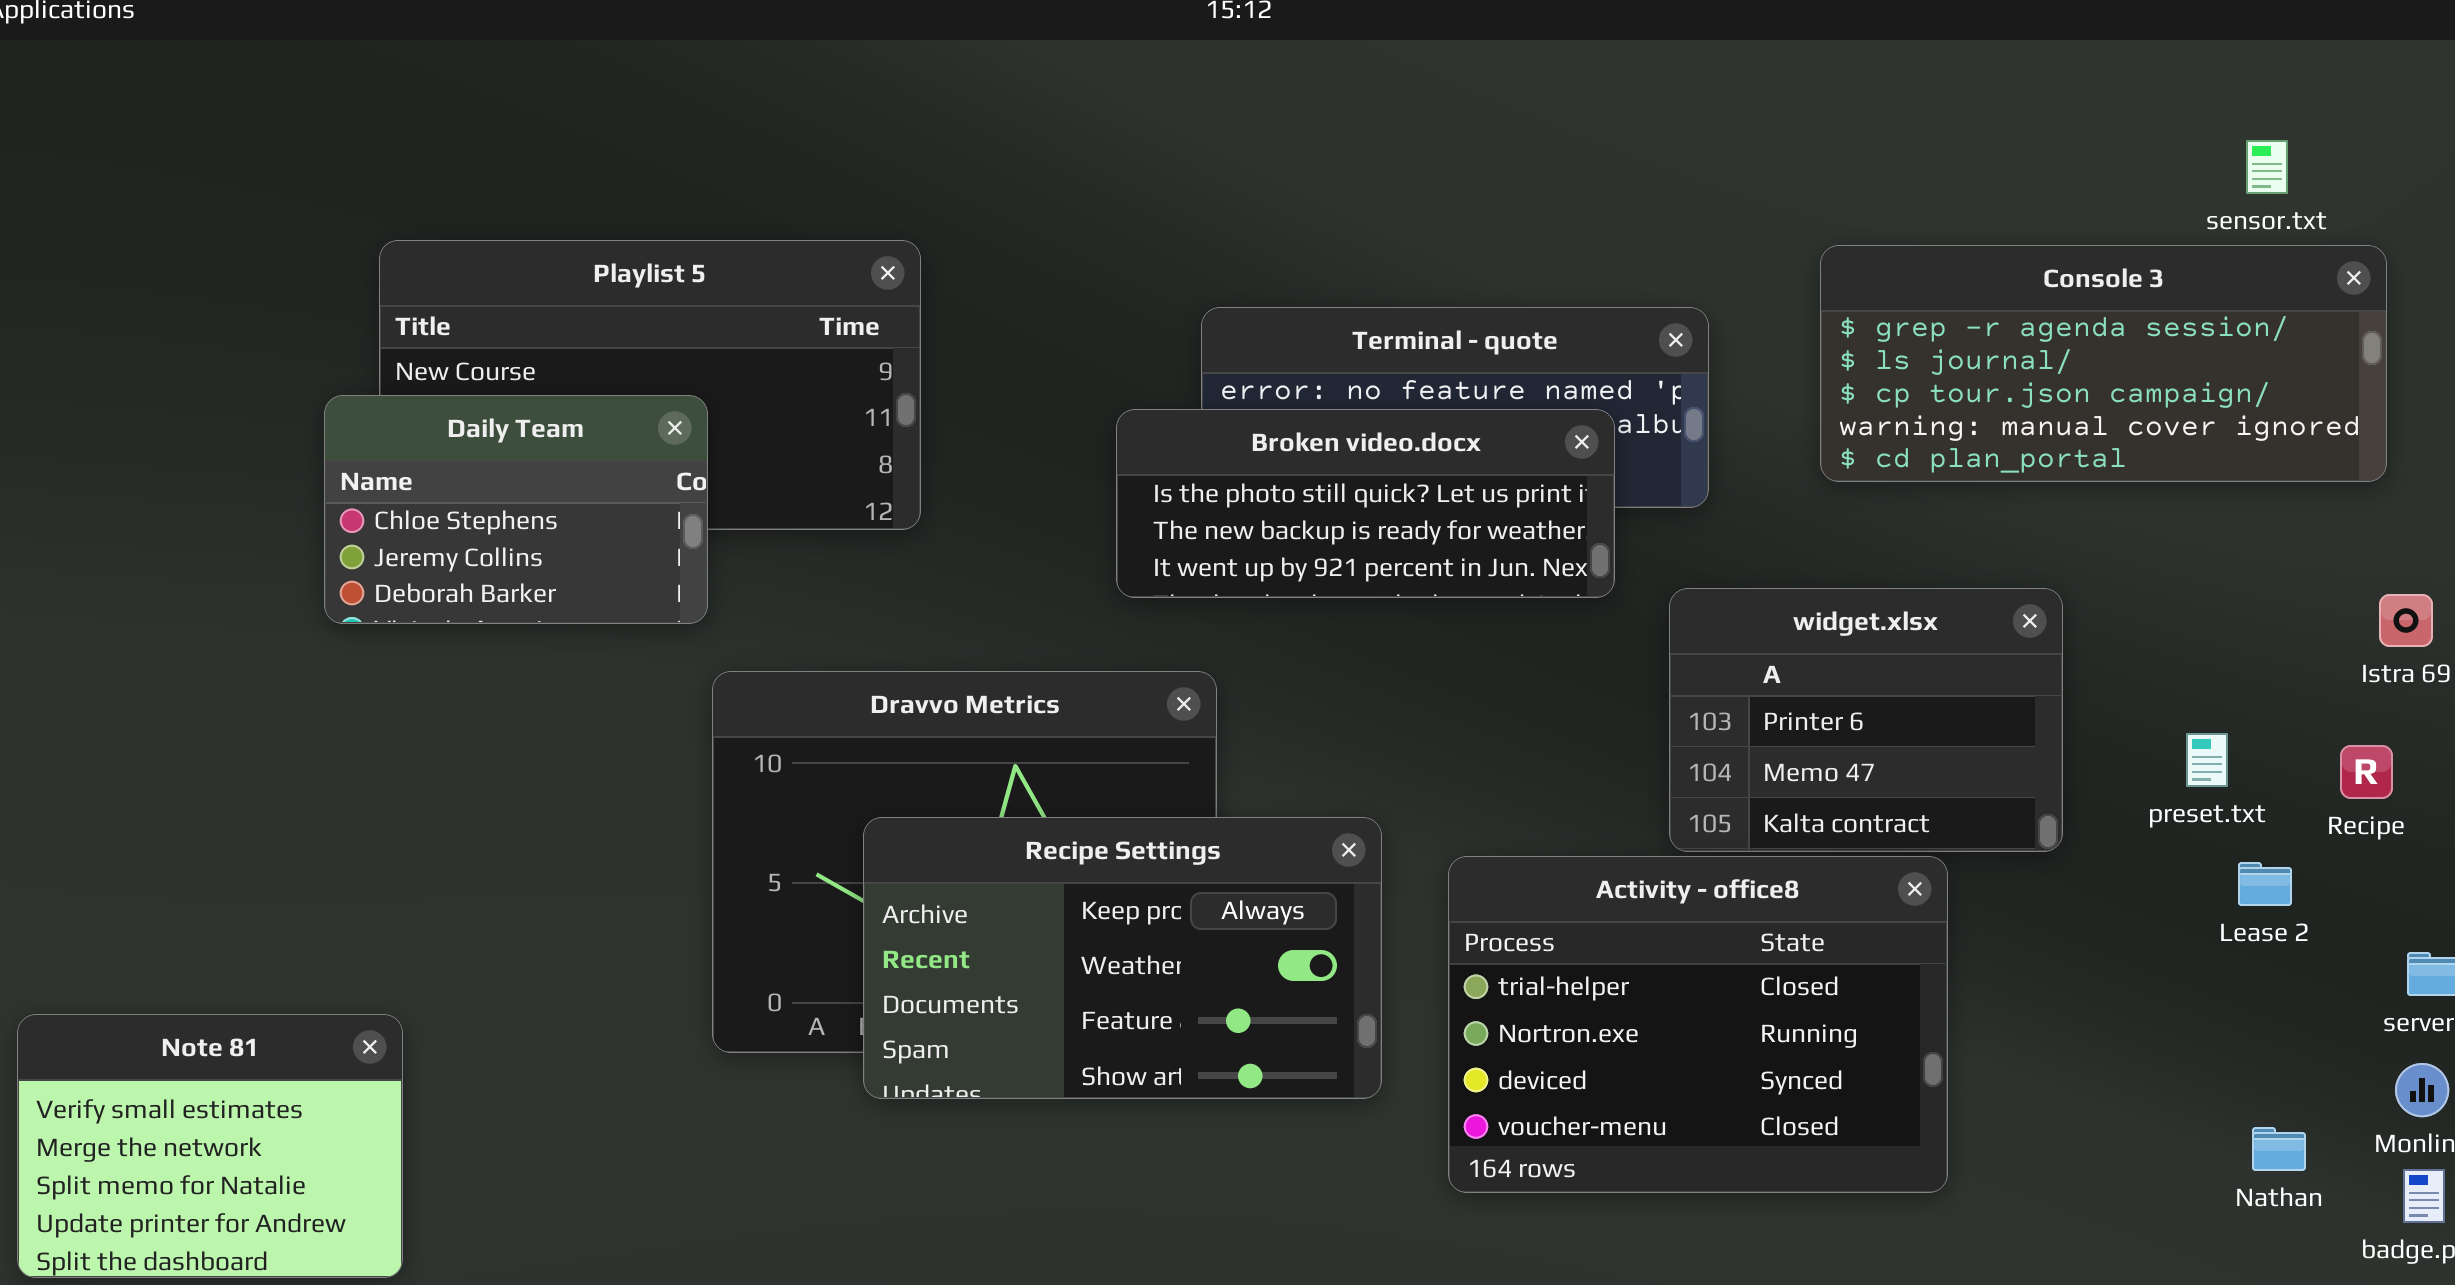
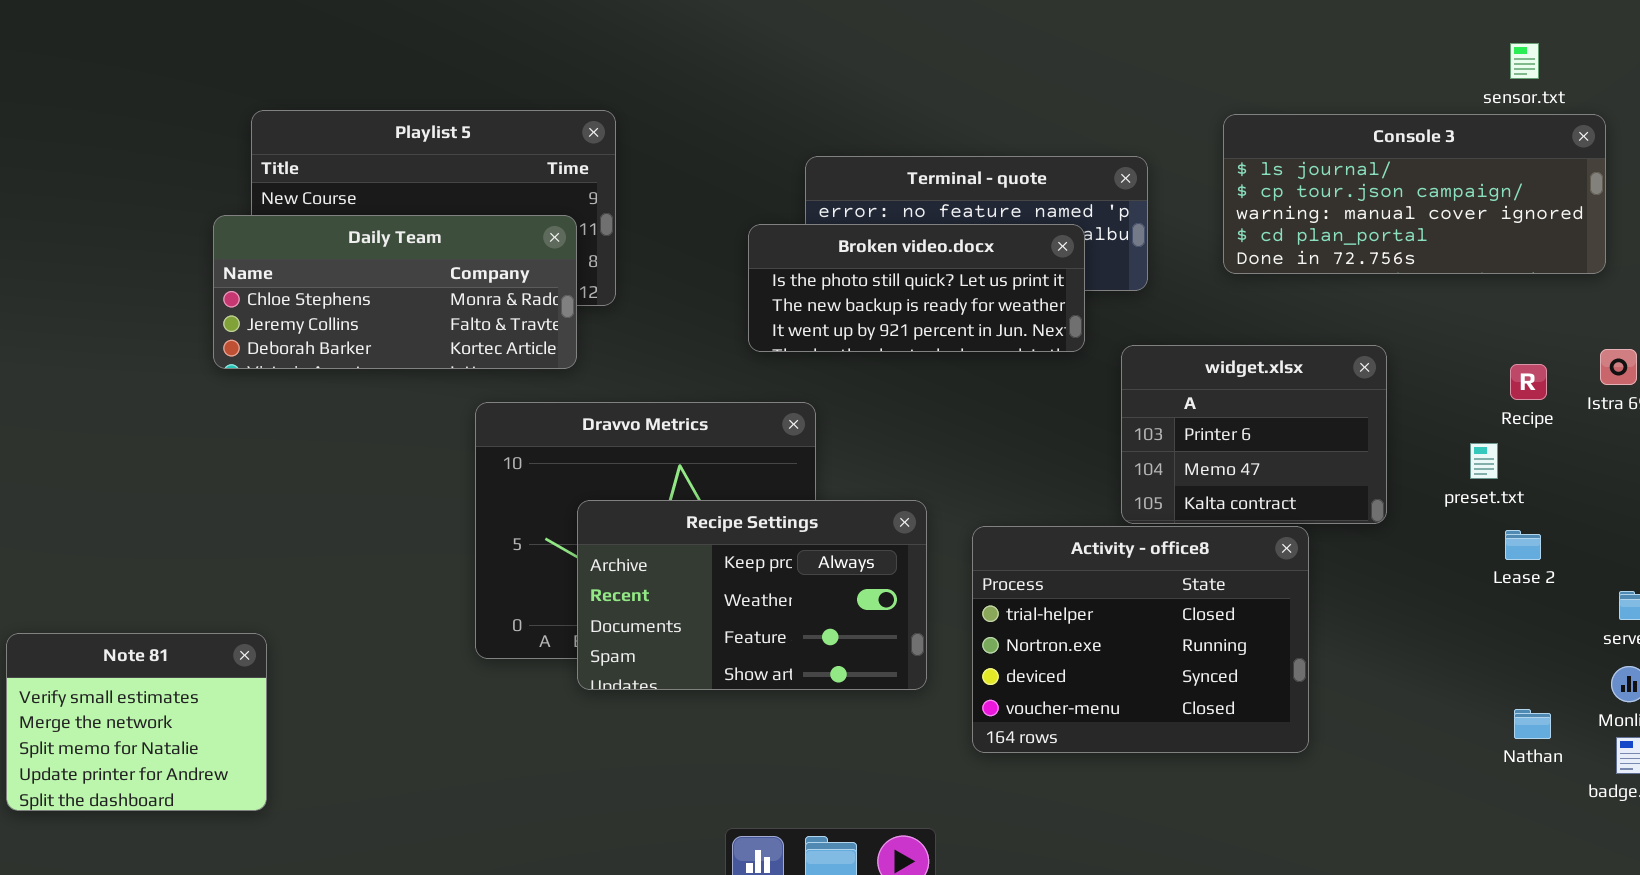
Console 3: [1820,245,2387,482] -> [1223,114,1606,274], scrolled down 1 row
Daily Team: [324,395,708,624] -> [213,215,577,369], resized
Recipe: [2340,745,2393,799] -> [1510,364,1547,400], moved

